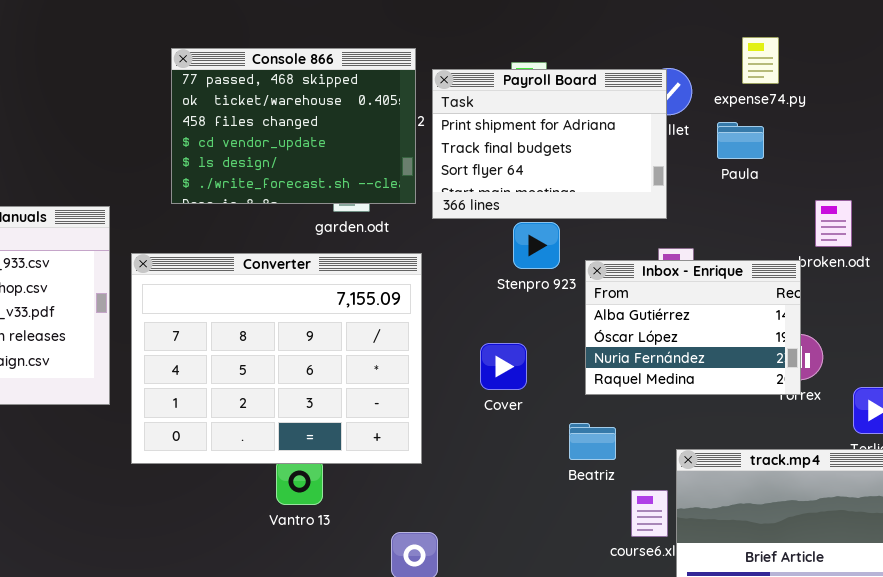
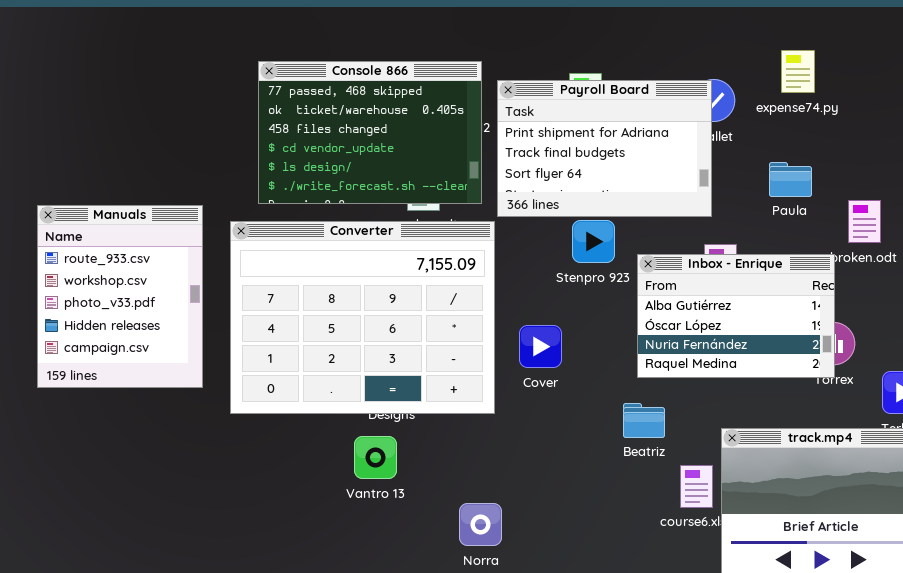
Paula: [717,122,764,159] -> [769,162,812,197], moved
Converter: [131,253,422,464] -> [230,221,495,414], moved
Cover: [480,343,527,390] -> [519,325,562,368], moved

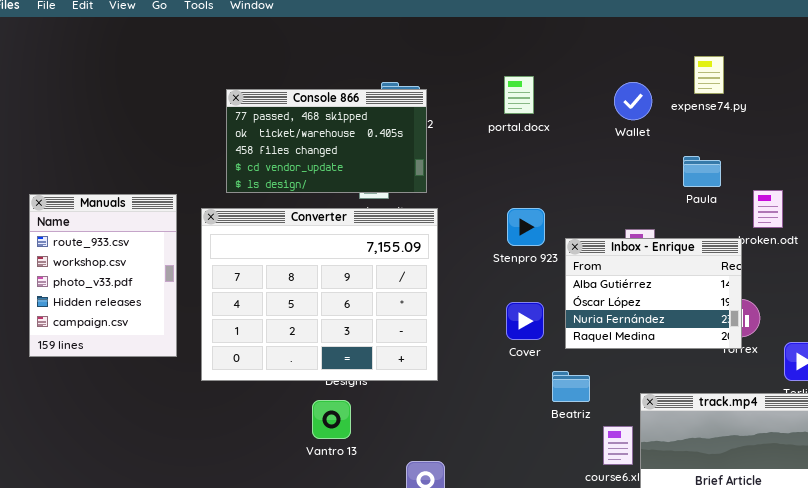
Console 866: [258,61,482,204] -> [226,89,427,193], resized
Payroll Board: [497,80,712,217] -> none, closed
Cover: [519,325,562,368] -> [506,302,544,340], moved

